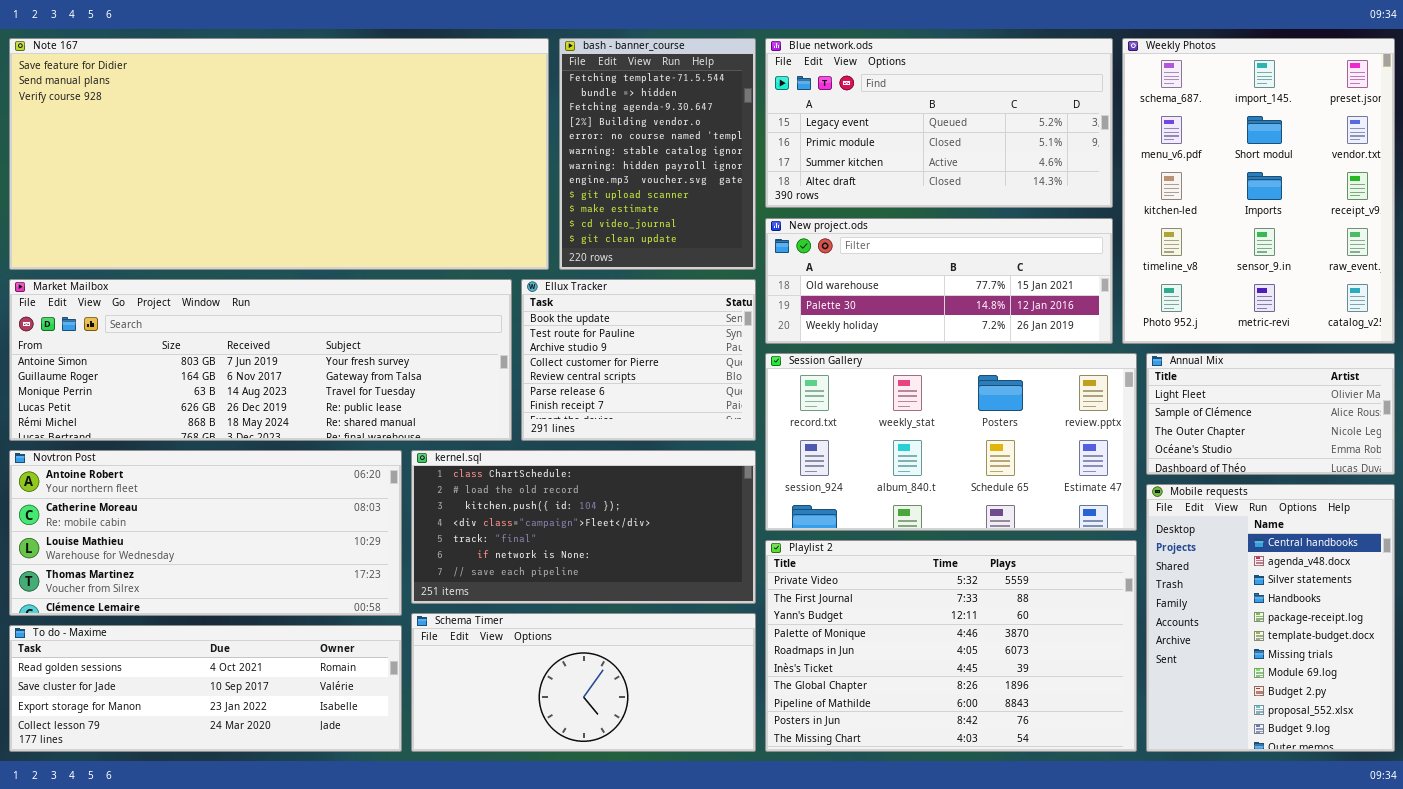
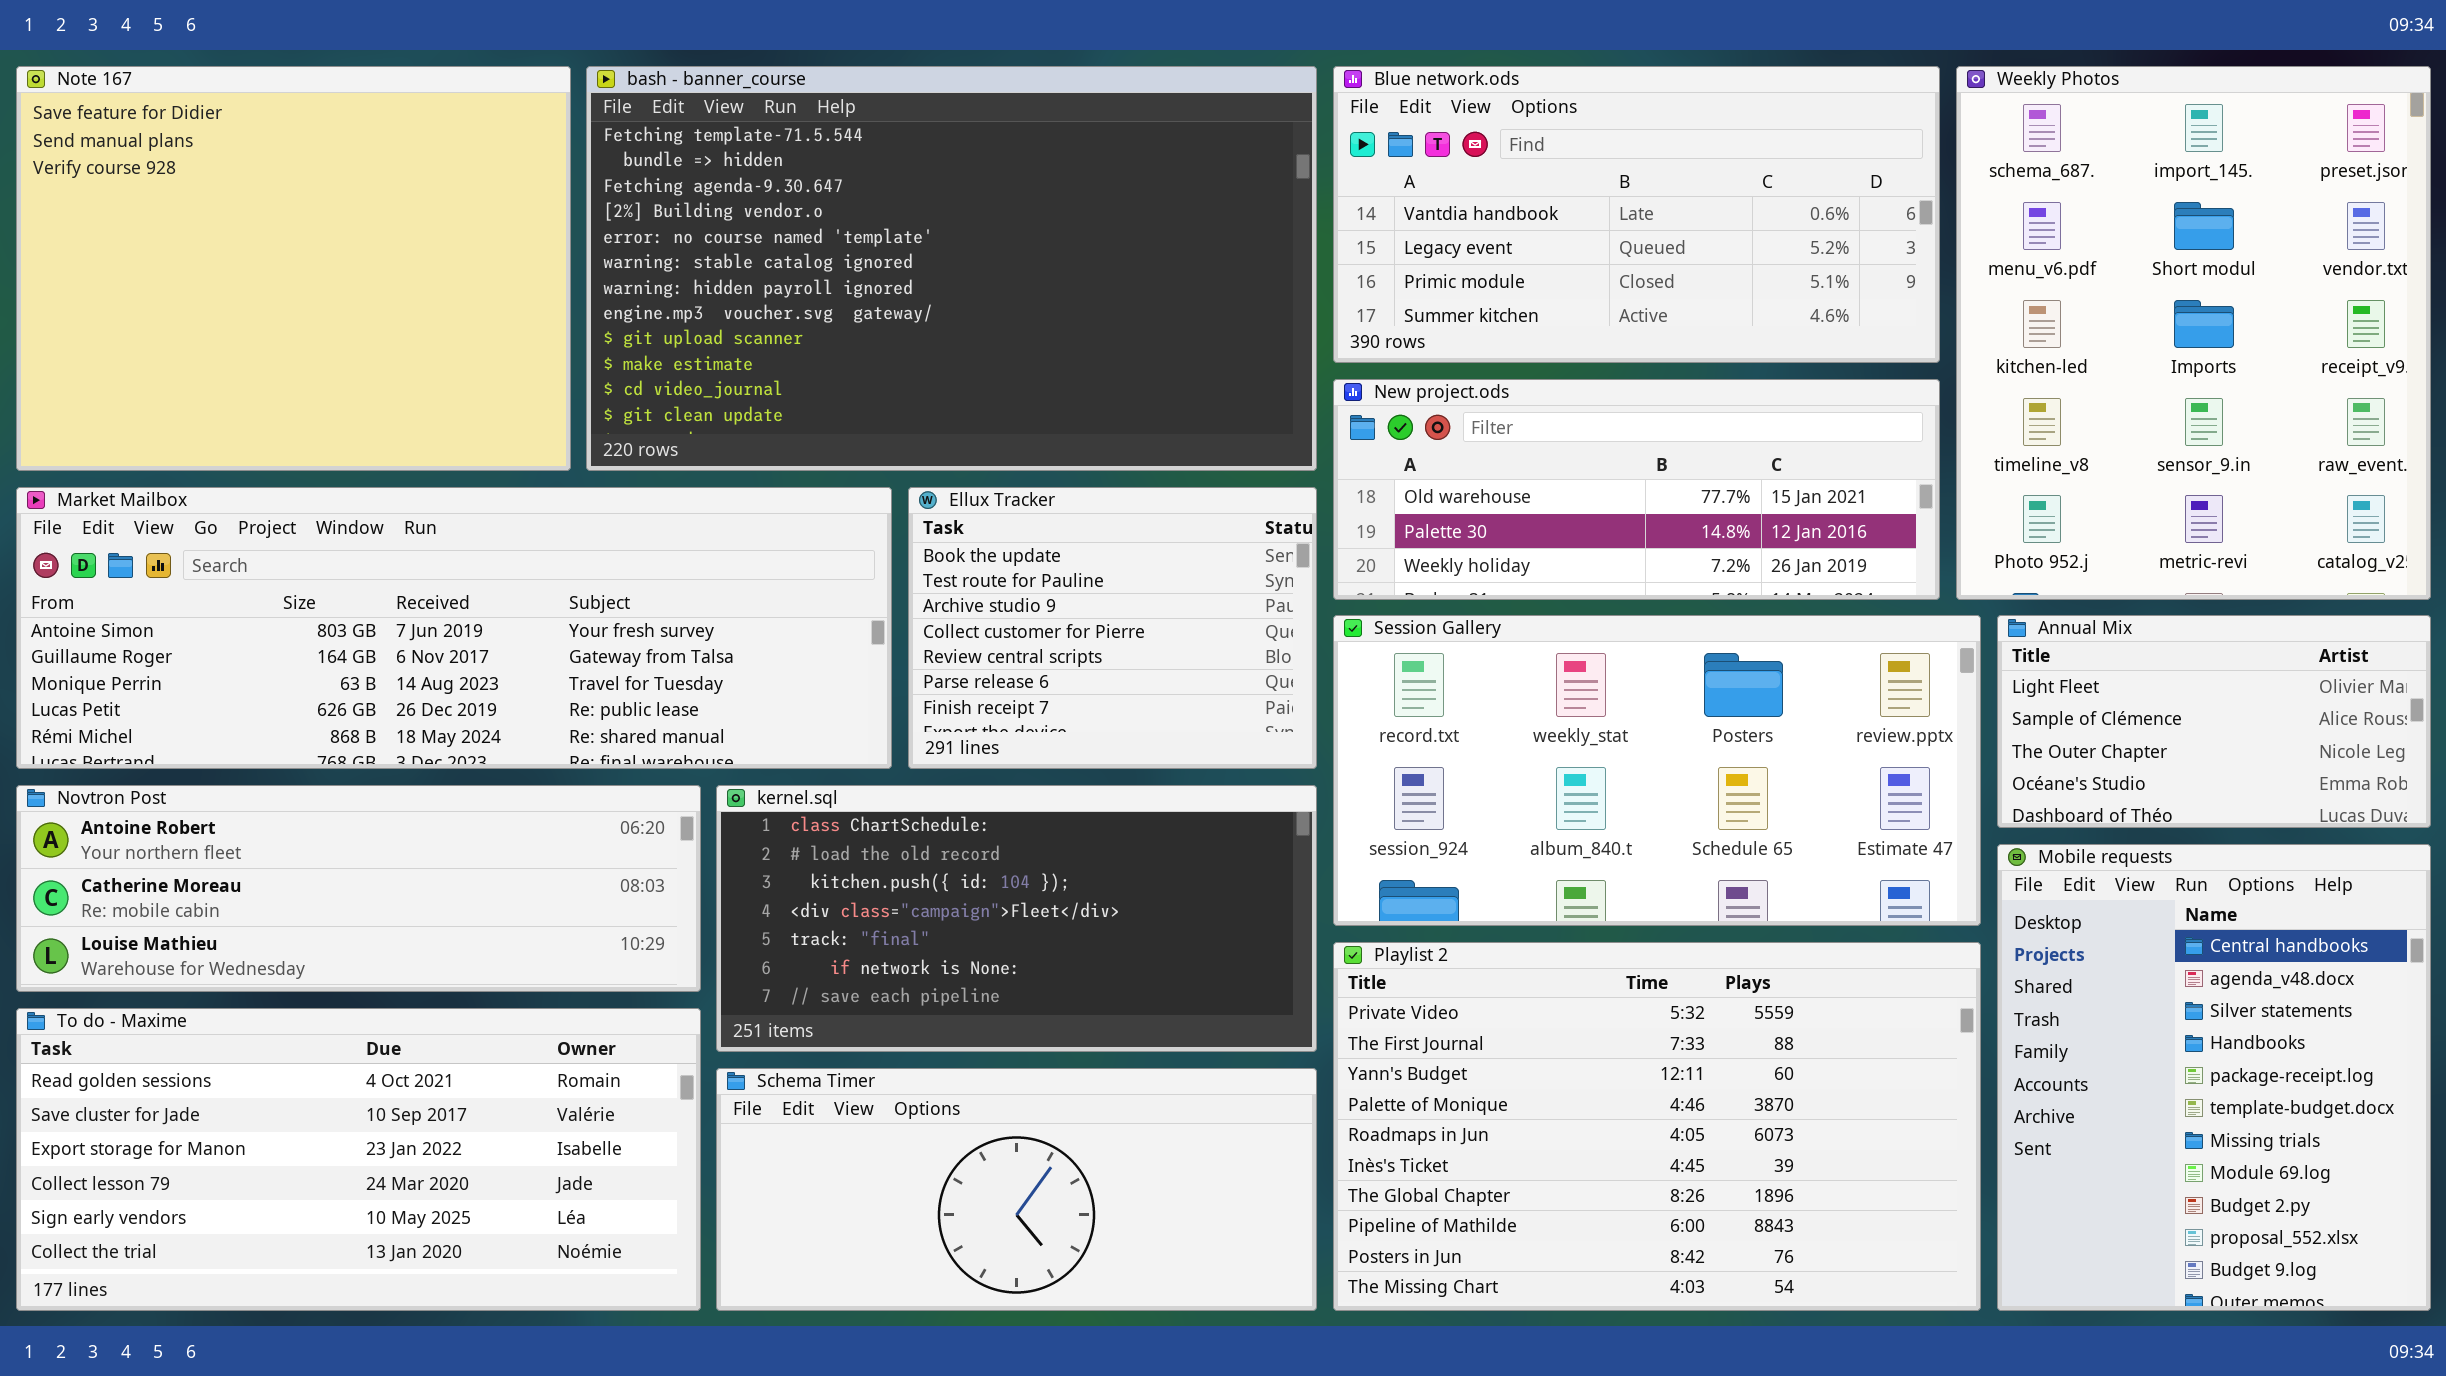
Note 167: [9,38,549,270] -> [16,66,571,471], resized
bash - banner_course: [559,38,756,270] -> [586,66,1317,471], resized
Blue network.ods: [765,38,1113,208] -> [1333,66,1940,363], scrolled up 1 row
Novtron Post: [9,450,402,616] -> [16,785,701,992], resized
To do - Maxime: [9,625,402,752] -> [16,1008,701,1311], resized

